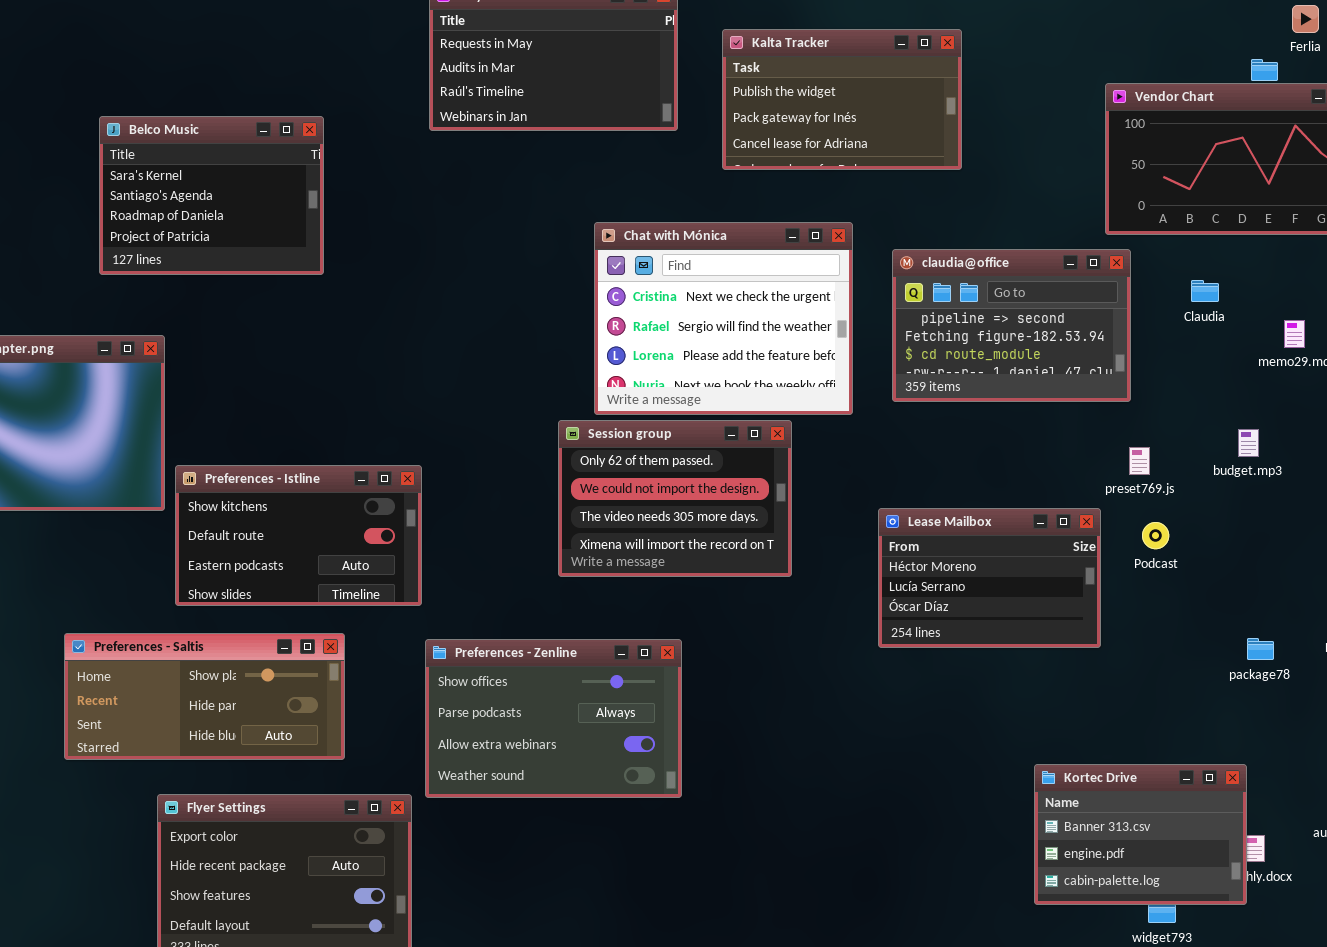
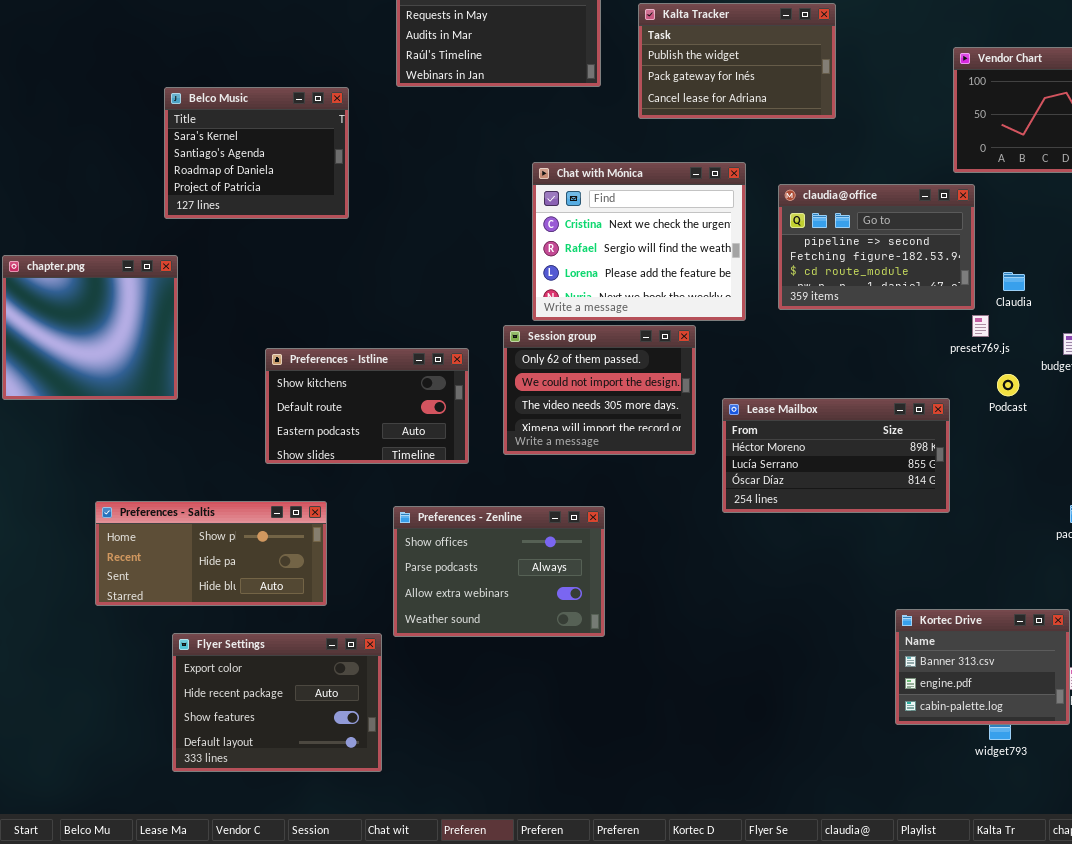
Belco Music: [99,116,324,275] -> [164,87,349,219], moved
Claudia: [1191,280,1219,302] -> [1003,272,1025,291], moved
preset769.js: [1129,447,1150,475] -> [972,315,989,337], moved
Preferences - Istline: [175,465,422,606] -> [265,348,469,464], moved
Lease Mailbox: [878,508,1101,648] -> [722,398,950,513], resized
Podcast: [1142,522,1169,549] -> [997,374,1019,396], moved

